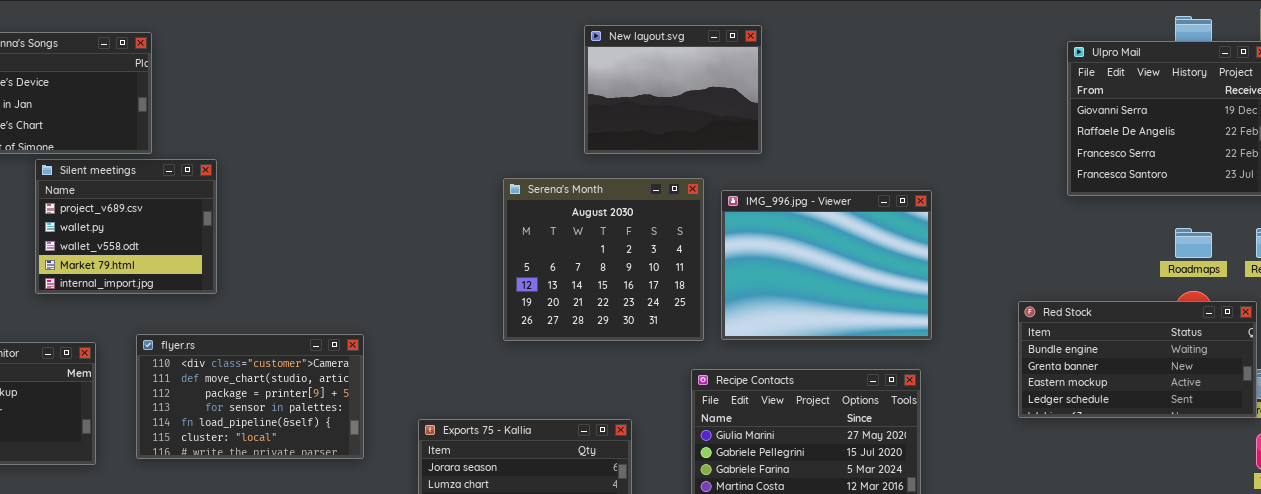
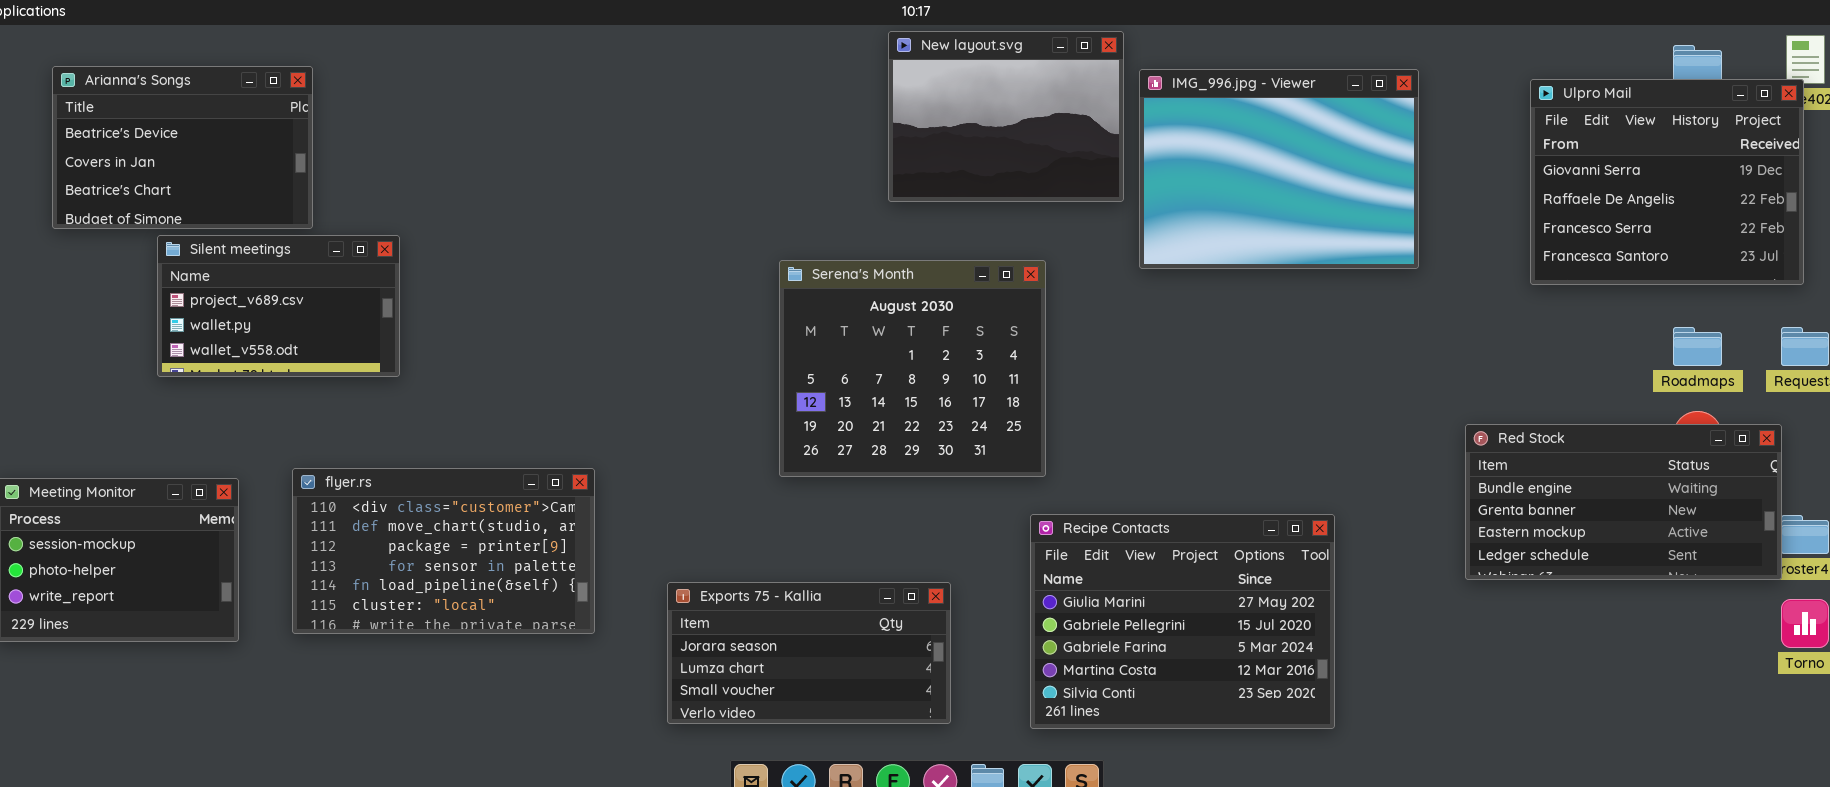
New layout.svg: [584,25,762,154] -> [888,31,1124,202], moved
Silent meetings: [35,159,217,294] -> [157,235,400,377], resized
IMG_996.jpg - Viewer: [721,190,932,340] -> [1139,69,1419,269], moved

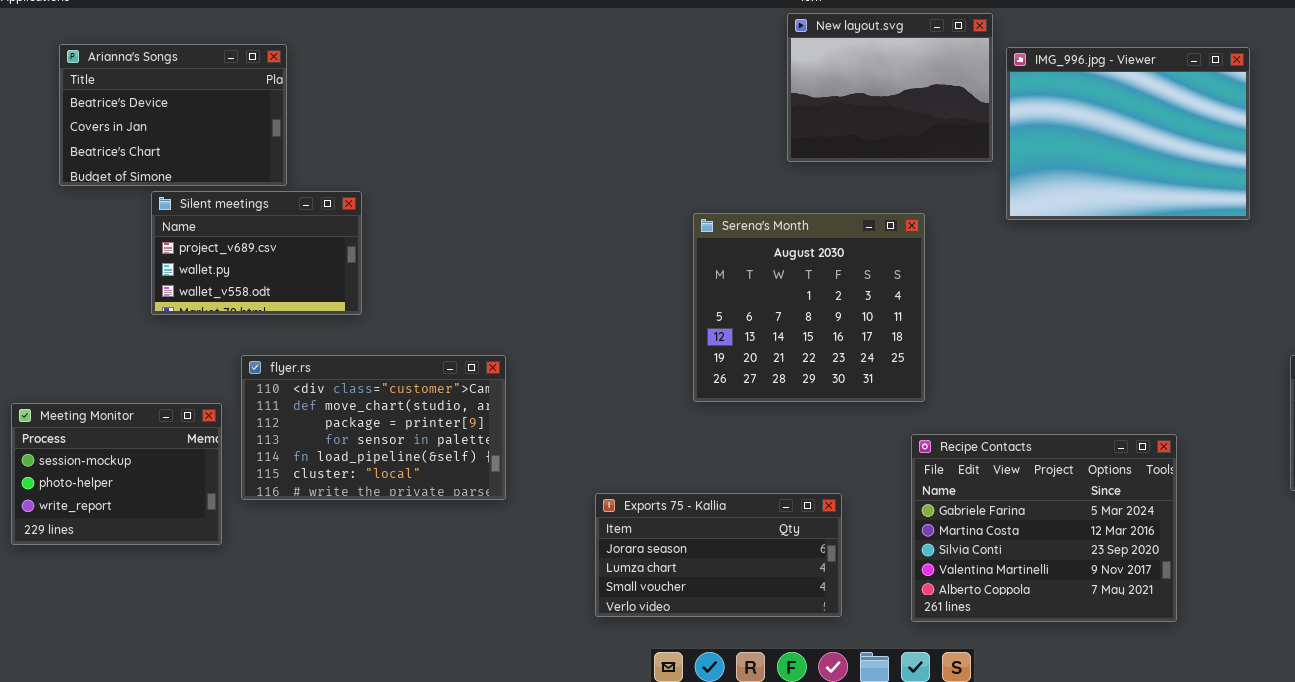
flyer.rs: [292,468,595,634] -> [241,355,506,500], moved
Recipe Contacts: [1030,514,1335,729] -> [911,434,1177,622], scrolled down 2 rows

